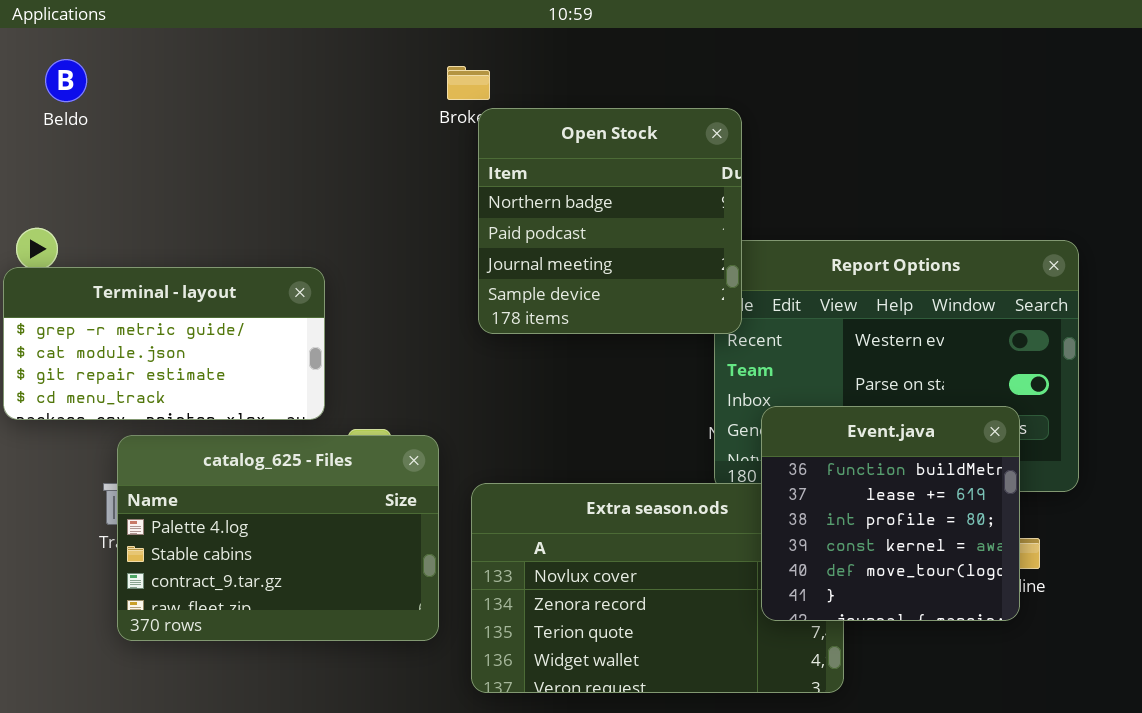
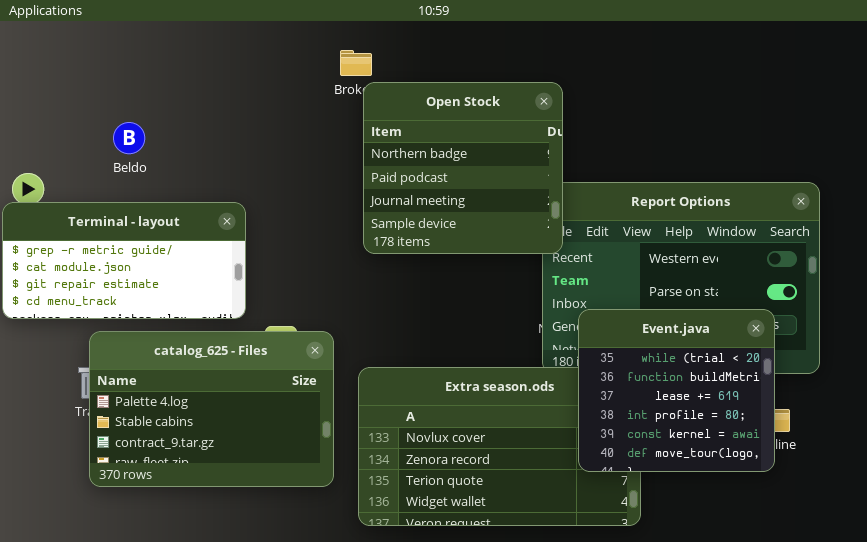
Beldo: [45,59,87,102] -> [113,122,145,154], moved
Event.java: [761,406,1020,621] -> [578,309,775,472], scrolled up 1 row

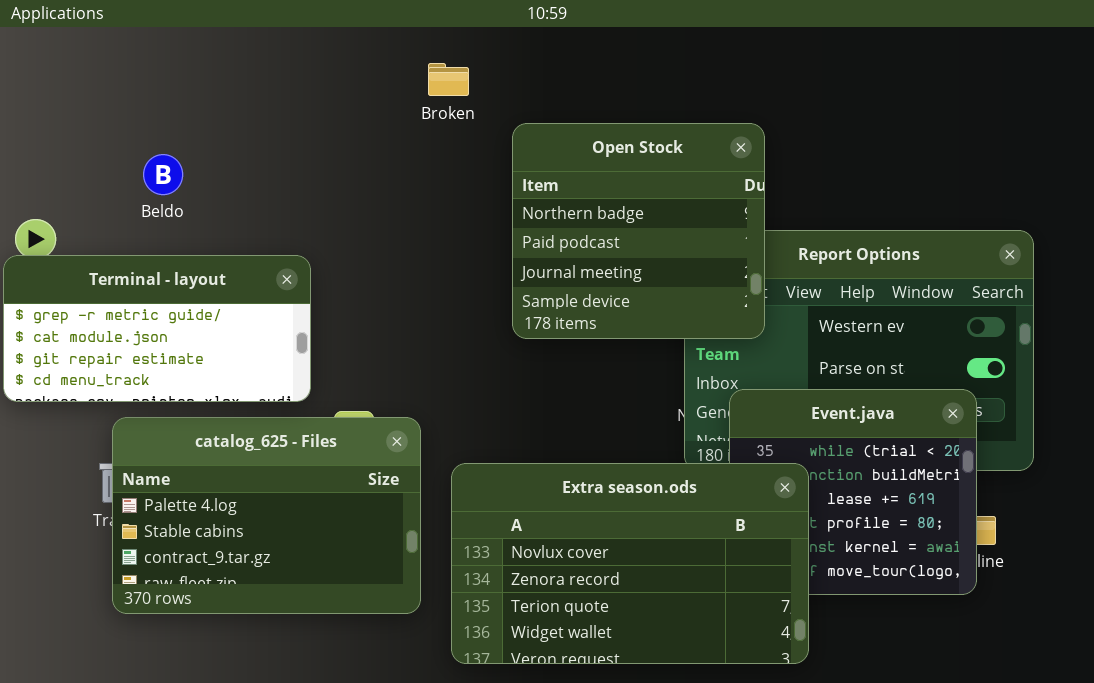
Open Stock: [363,82,563,254] -> [512,123,765,339], moved
Extra season.ods: [358,367,641,526] -> [451,463,809,664], raised

